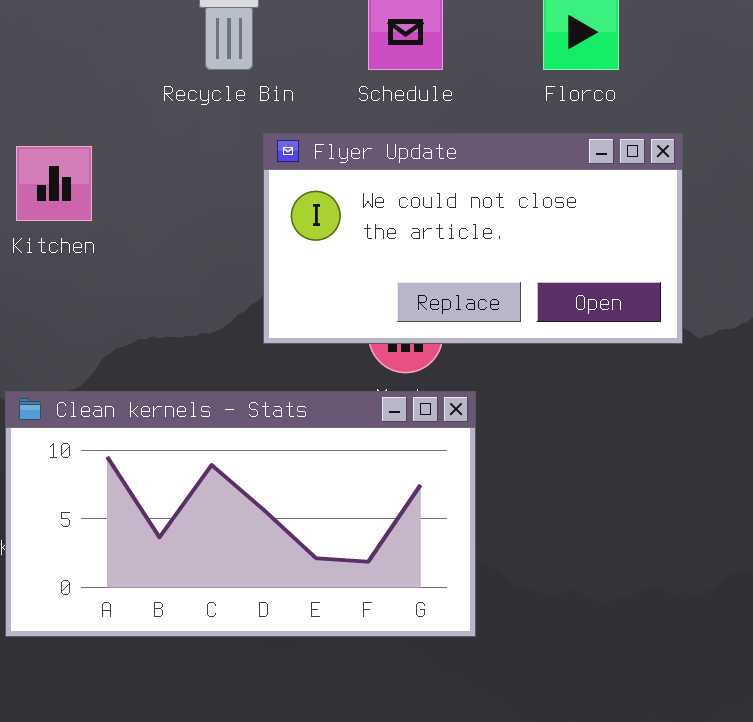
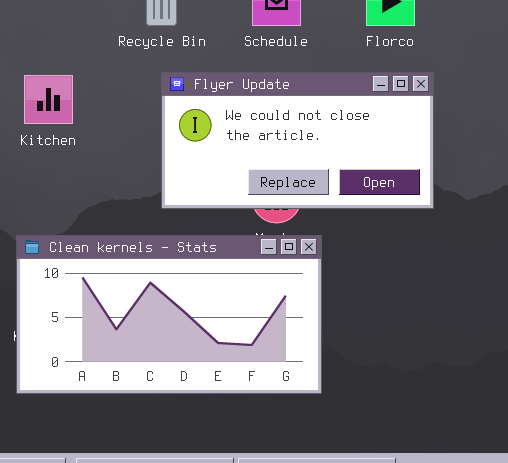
Flyer Update: [263,133,683,344] -> [161,72,434,209], moved

